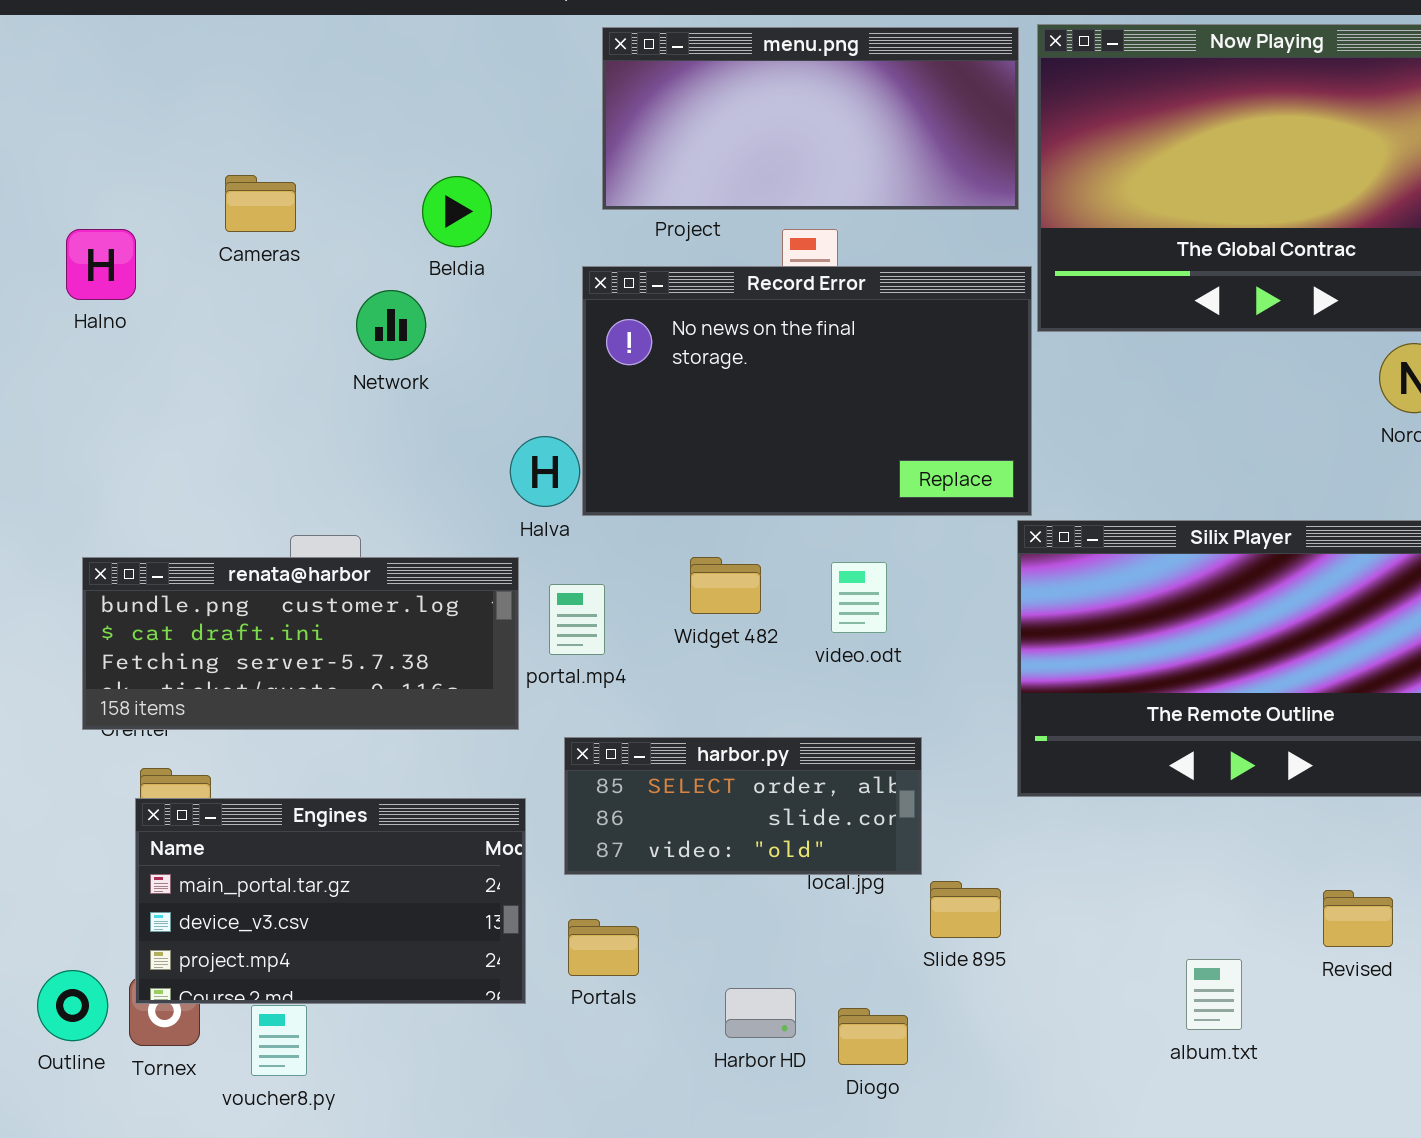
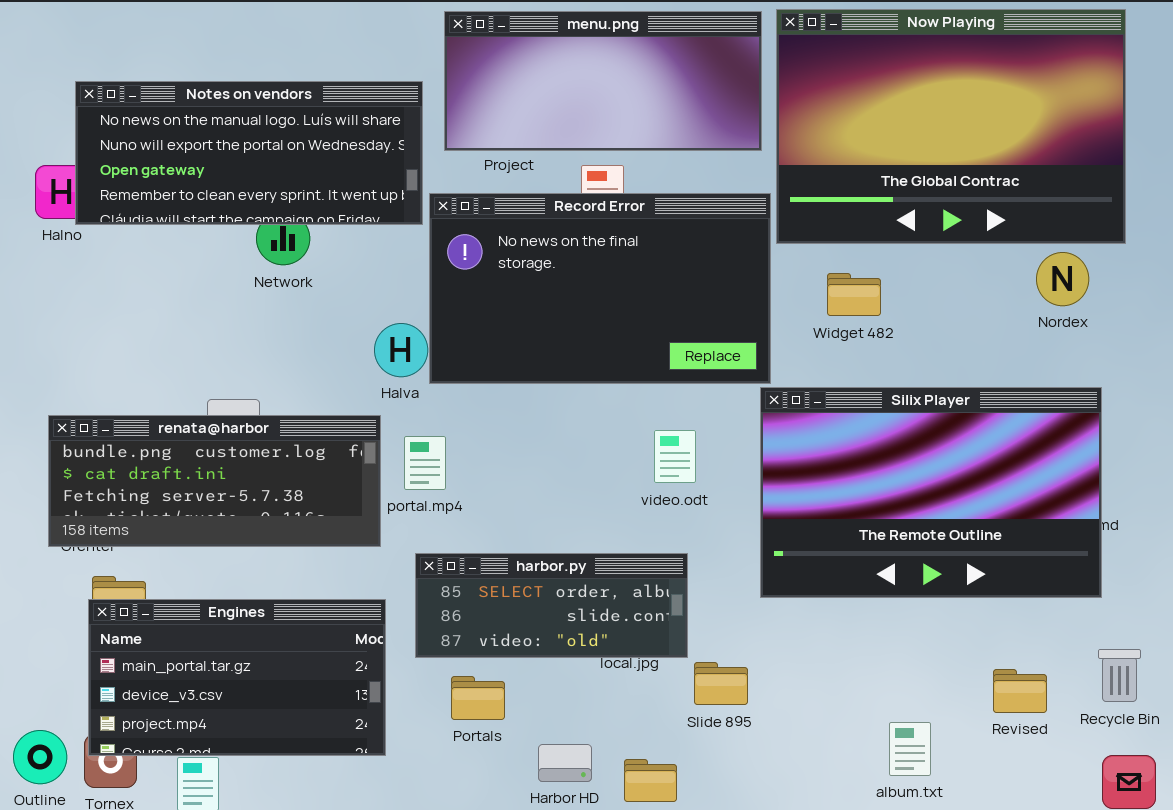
Notes on vendors: none -> [75,81,423,225], opened
Widget 482: [690,557,761,614] -> [827,273,881,316], moved
video.odt: [831,562,887,633] -> [654,430,696,483], moved
Portals: [568,919,639,976] -> [451,676,505,720], moved

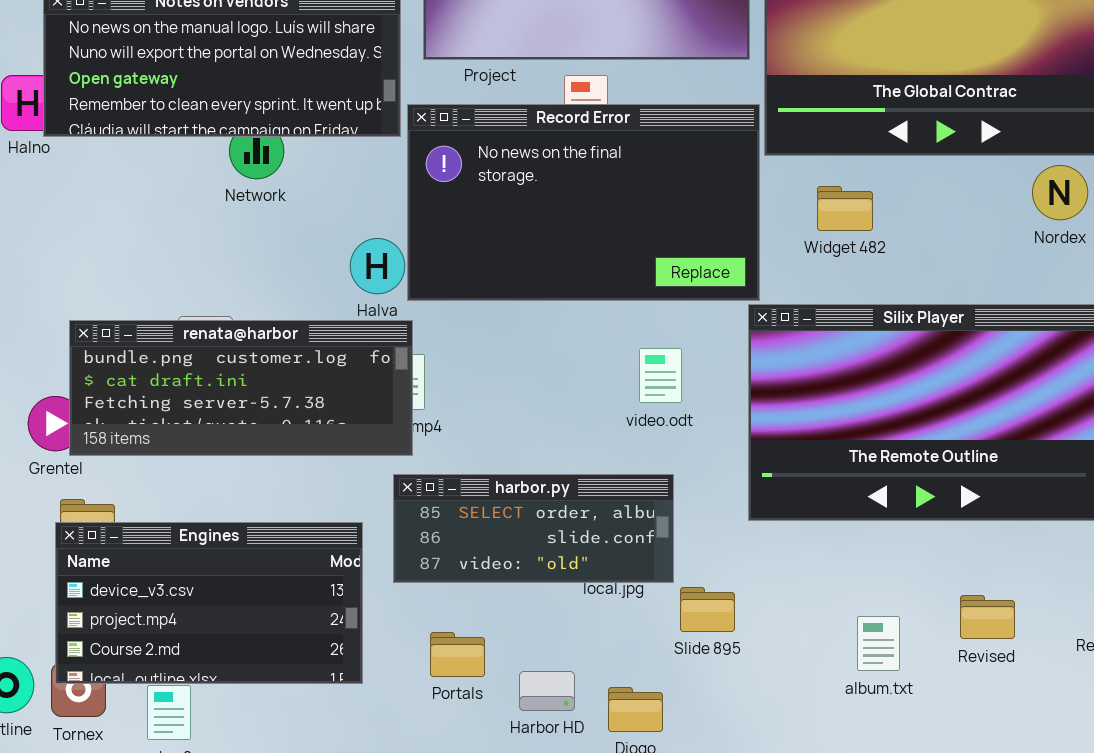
renata@harbor: [48,415,381,547] -> [69,320,413,456], moved
Engines: [88,599,386,756] -> [55,522,363,684], scrolled down 1 row
Revised: [993,669,1047,713] -> [960,595,1015,639], moved
Portals: [451,676,505,720] -> [430,632,485,677], moved
album.txt: [889,722,931,776] -> [857,616,900,671], moved

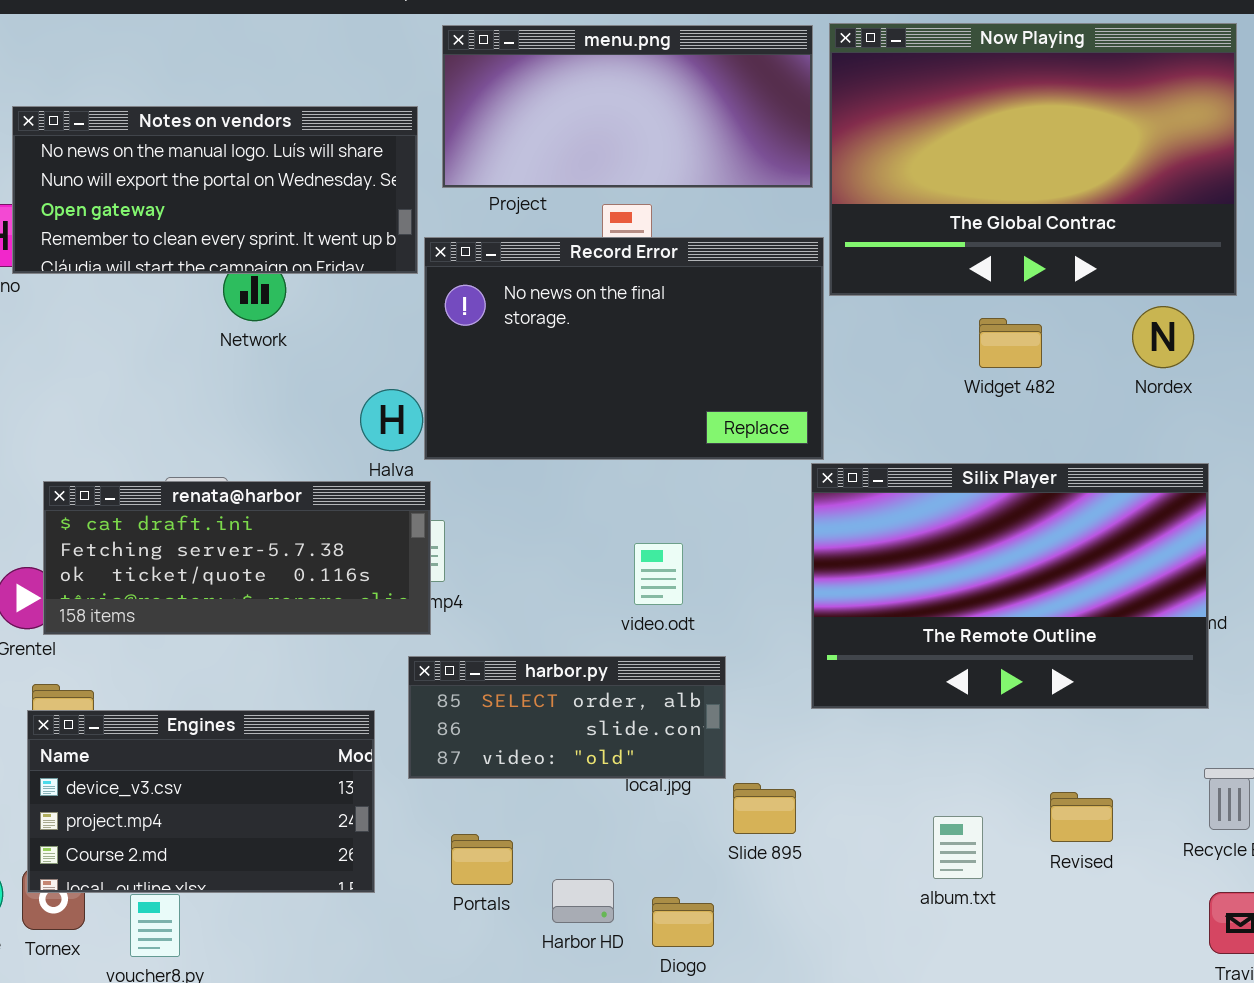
Widget 482: [817,186,873,231] -> [979,318,1042,368], moved
renata@harbor: [69,320,413,456] -> [43,481,431,635], scrolled down 1 row
video.odt: [639,348,682,403] -> [634,543,683,605], moved

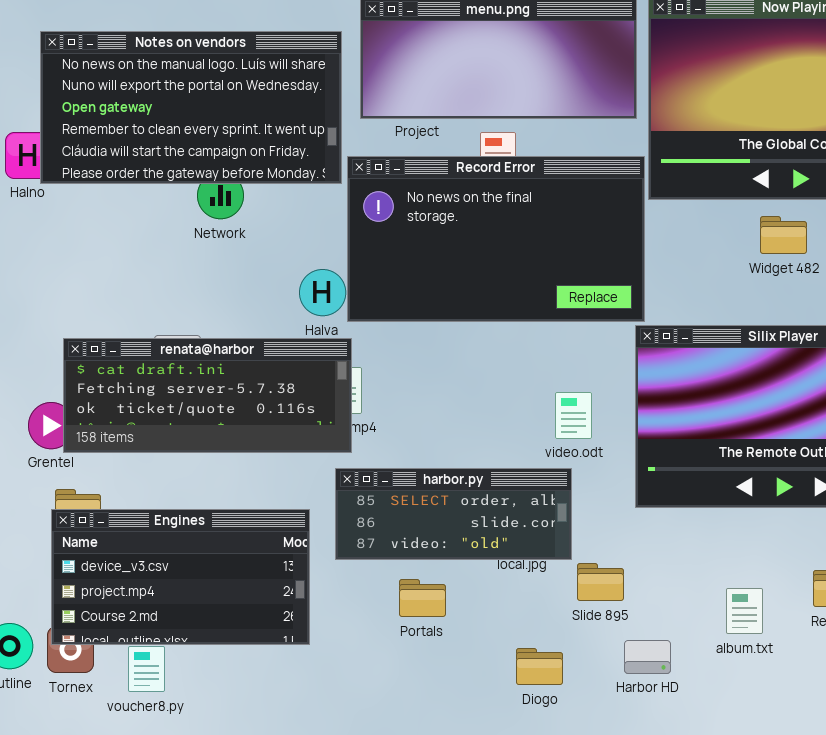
Notes on vendors: [12,106,418,274] -> [40,31,342,184], resized
video.odt: [634,543,683,605] -> [555,392,592,439], moved
Portals: [451,834,513,885] -> [399,579,446,617], moved
Harbor HD: [552,879,614,923] -> [624,640,671,674], moved

